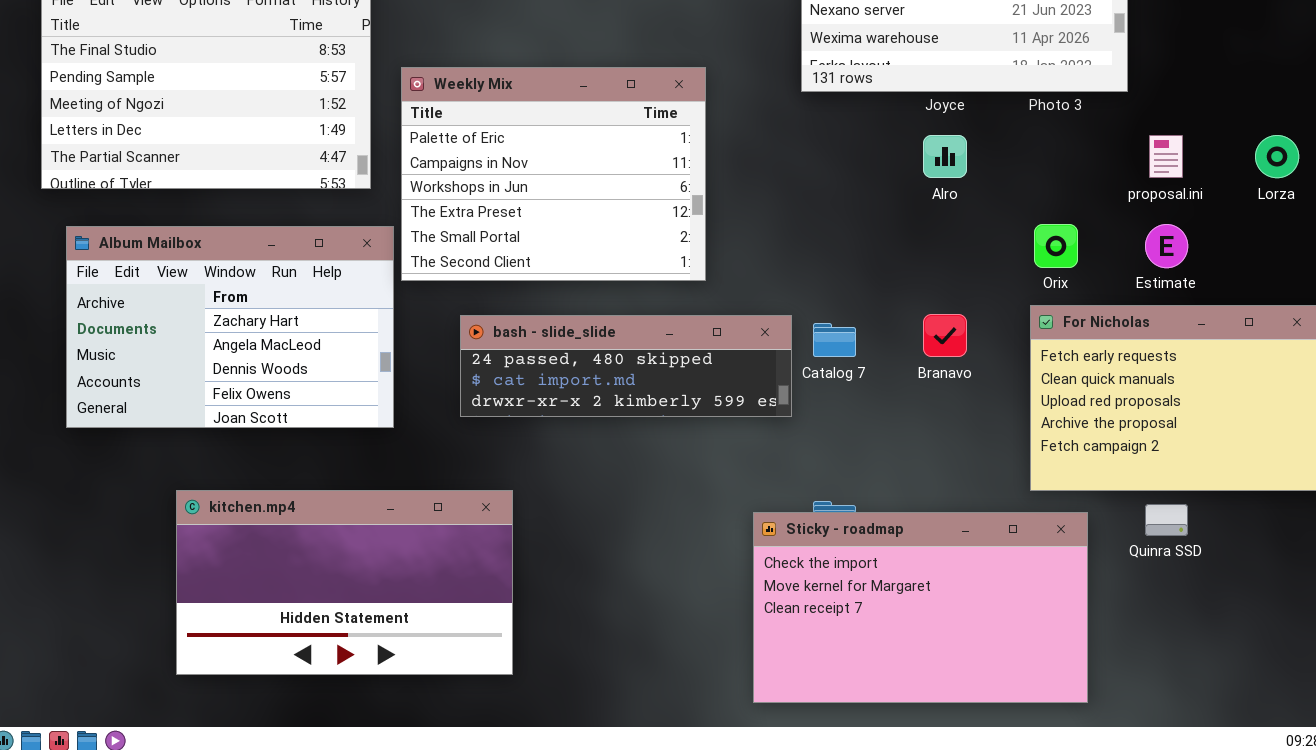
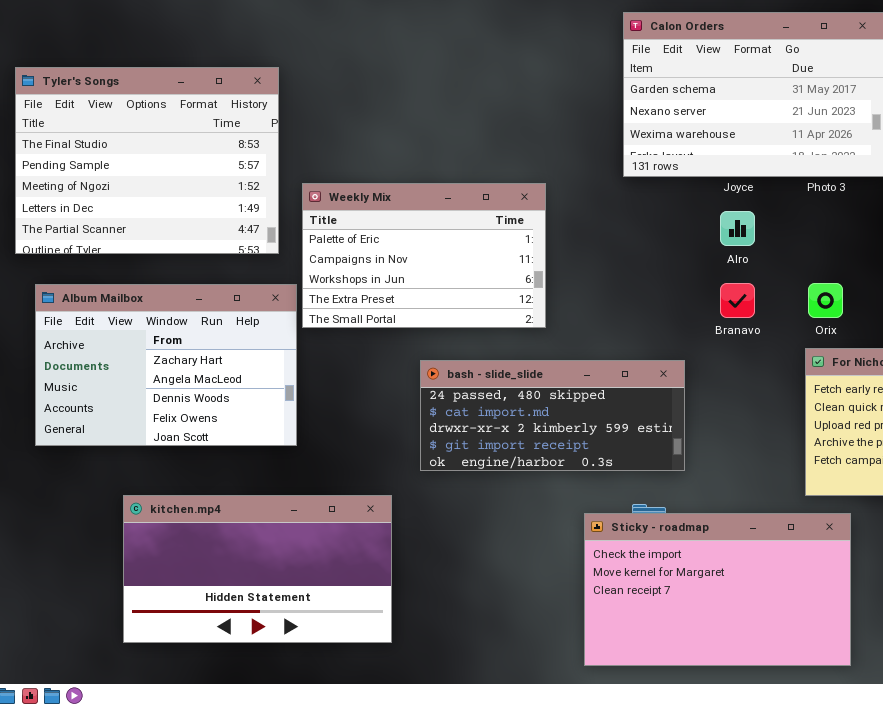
Weekly Mix: [401,67,706,281] -> [302,183,546,328], resized
Branavo: [923,314,967,357] -> [720,283,755,318], moved
bash - slide_slide: [460,315,792,417] -> [420,360,685,471], moved, resized

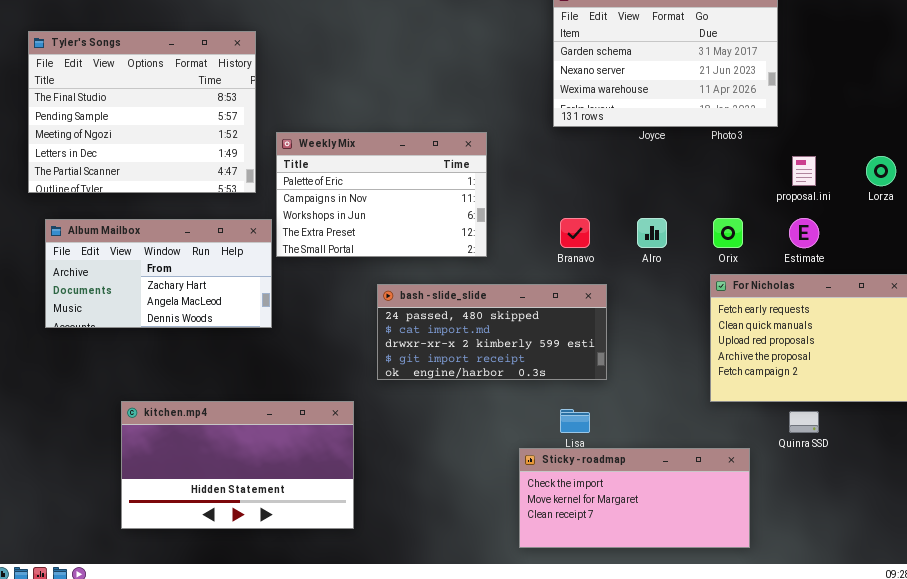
Alro: [720,211,755,246] -> [637,218,667,248], moved
Branavo: [720,283,755,318] -> [560,218,590,248], moved
Album Mailbox: [35,284,297,446] -> [45,219,272,328], resized
Sticky - roadmap: [584,513,851,666] -> [519,448,750,548], resized

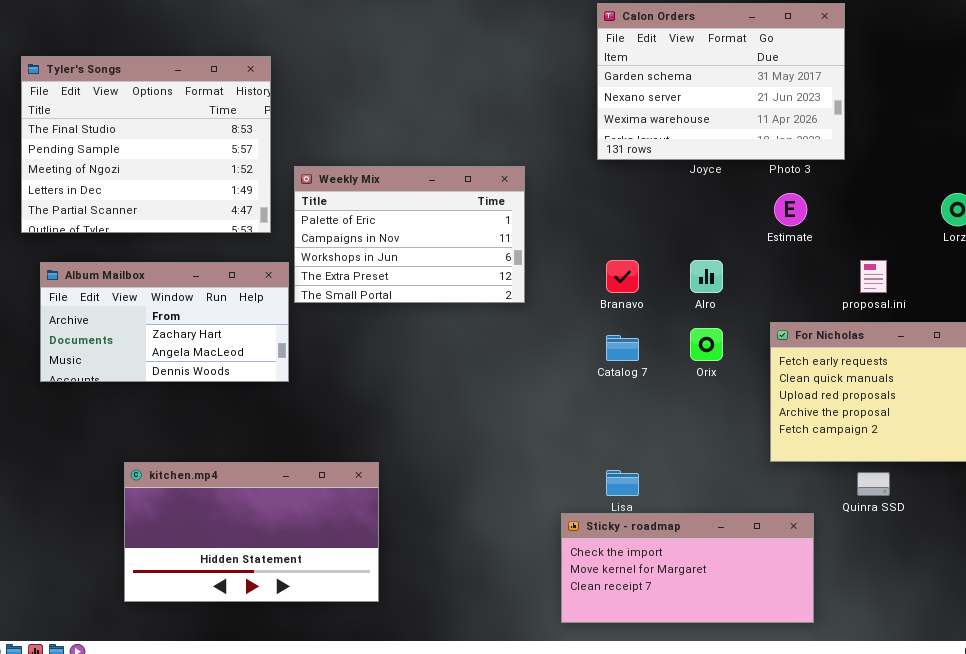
proposal.ini: [792,156,816,186] -> [860,260,887,293], moved
Orix: [713,218,743,248] -> [690,328,723,361], moved
Estimate: [789,218,819,248] -> [774,193,807,226], moved
bash - slide_slide: [377,284,607,380] -> none, closed

